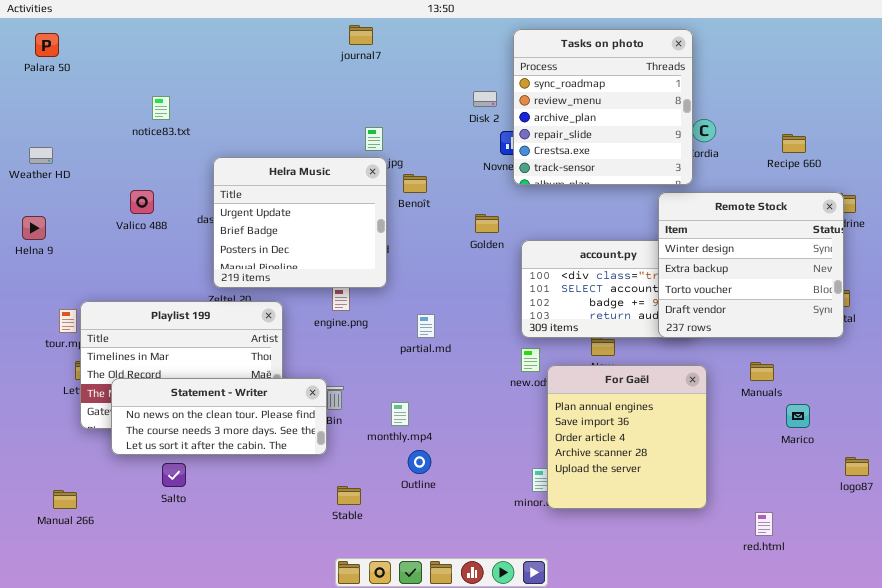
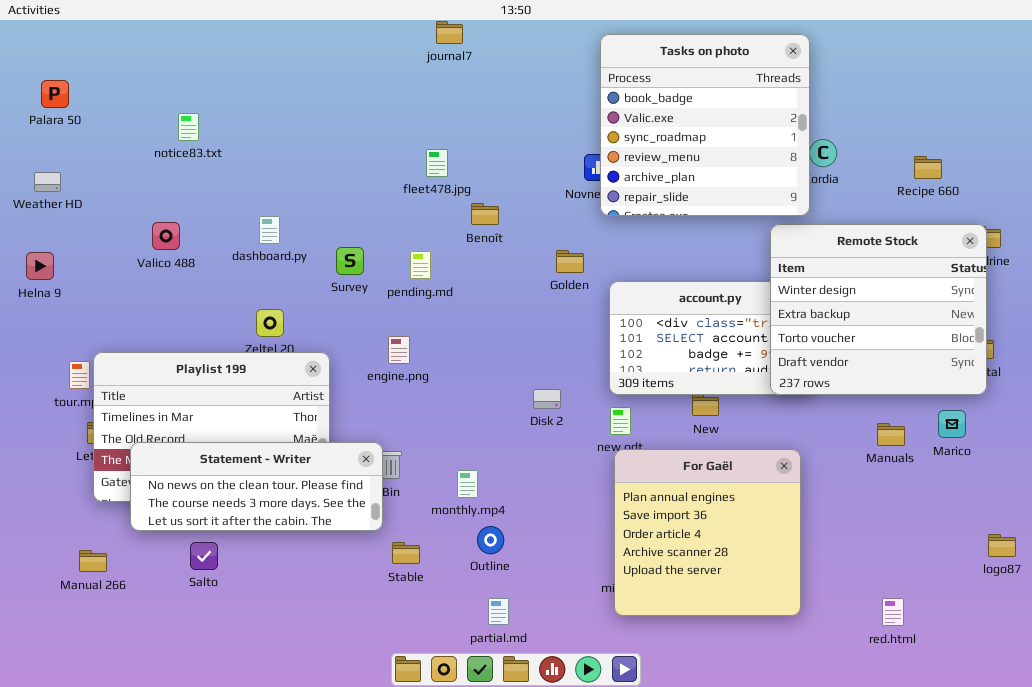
journal7: [349,25,373,45] -> [436,21,463,44], moved
Tasks on photo: [513,29,693,185] -> [600,34,810,216], scrolled up 2 rows
Palara 50: [35,33,59,57] -> [41,80,69,108], moved
Disk 2: [473,91,497,107] -> [533,389,561,409], moved
Helra Music: [213,157,387,288] -> none, closed
partial.md: [417,314,435,338] -> [488,598,509,625], moved
For Gaël: [547,365,707,509] -> [614,449,801,616], moved
Marico: [786,404,810,428] -> [938,410,966,438], moved
Stable: [337,486,361,505] -> [392,542,420,564], moved
Manual 266: [53,490,77,509] -> [79,550,107,572], moved

